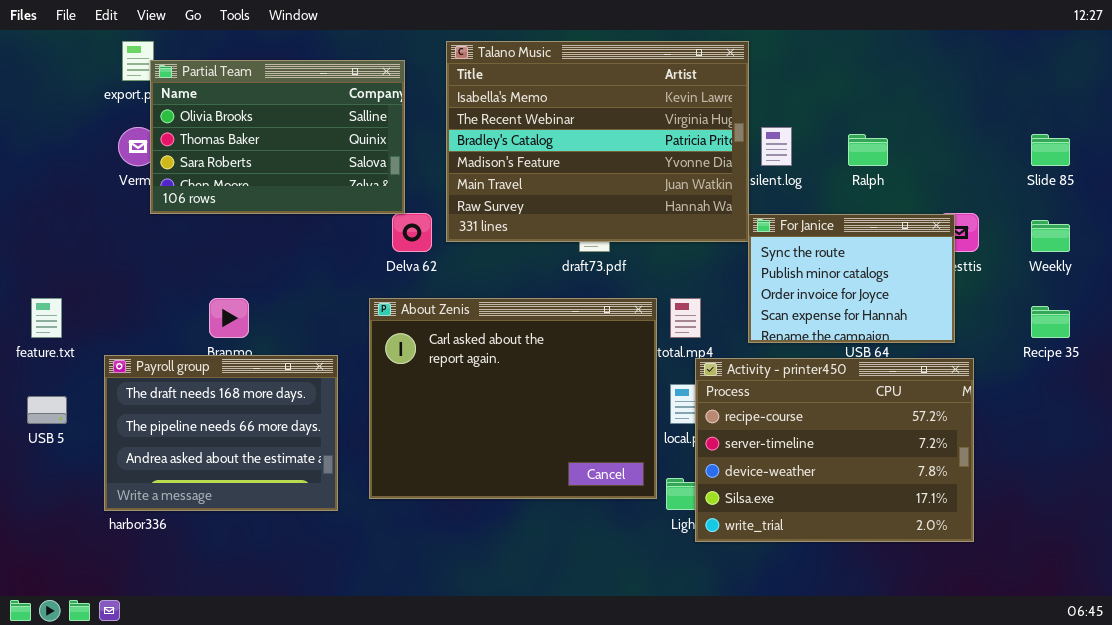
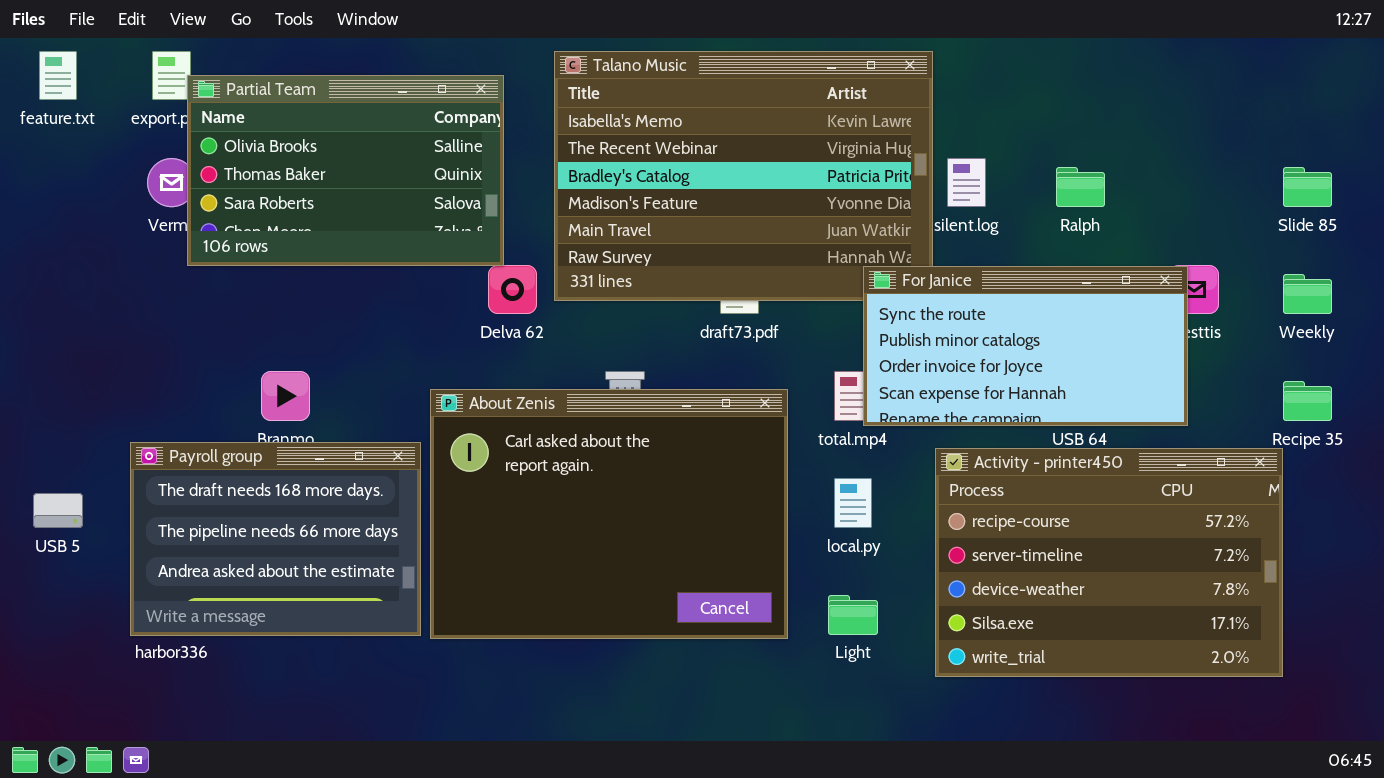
For Janice: [748,214,955,343] -> [863,266,1188,426], resized
feature.txt: [31,298,62,338] -> [39,51,77,100], moved
About Zenis: [369,298,657,499] -> [430,389,788,639], moved
Activity - printer450: [695,358,974,542] -> [935,448,1283,677], moved

